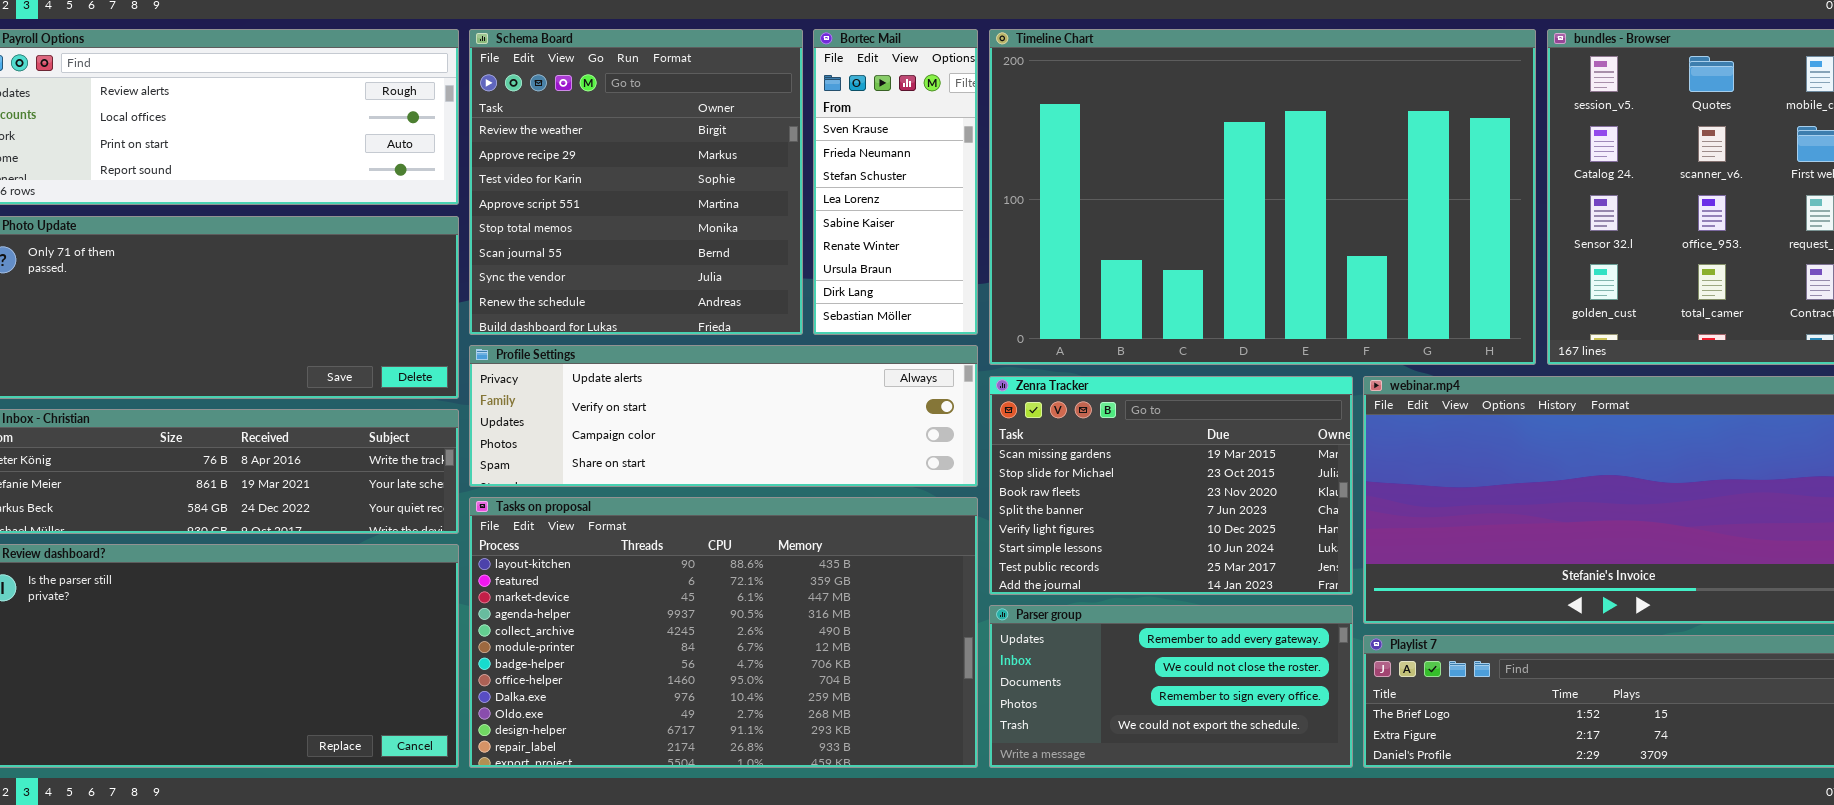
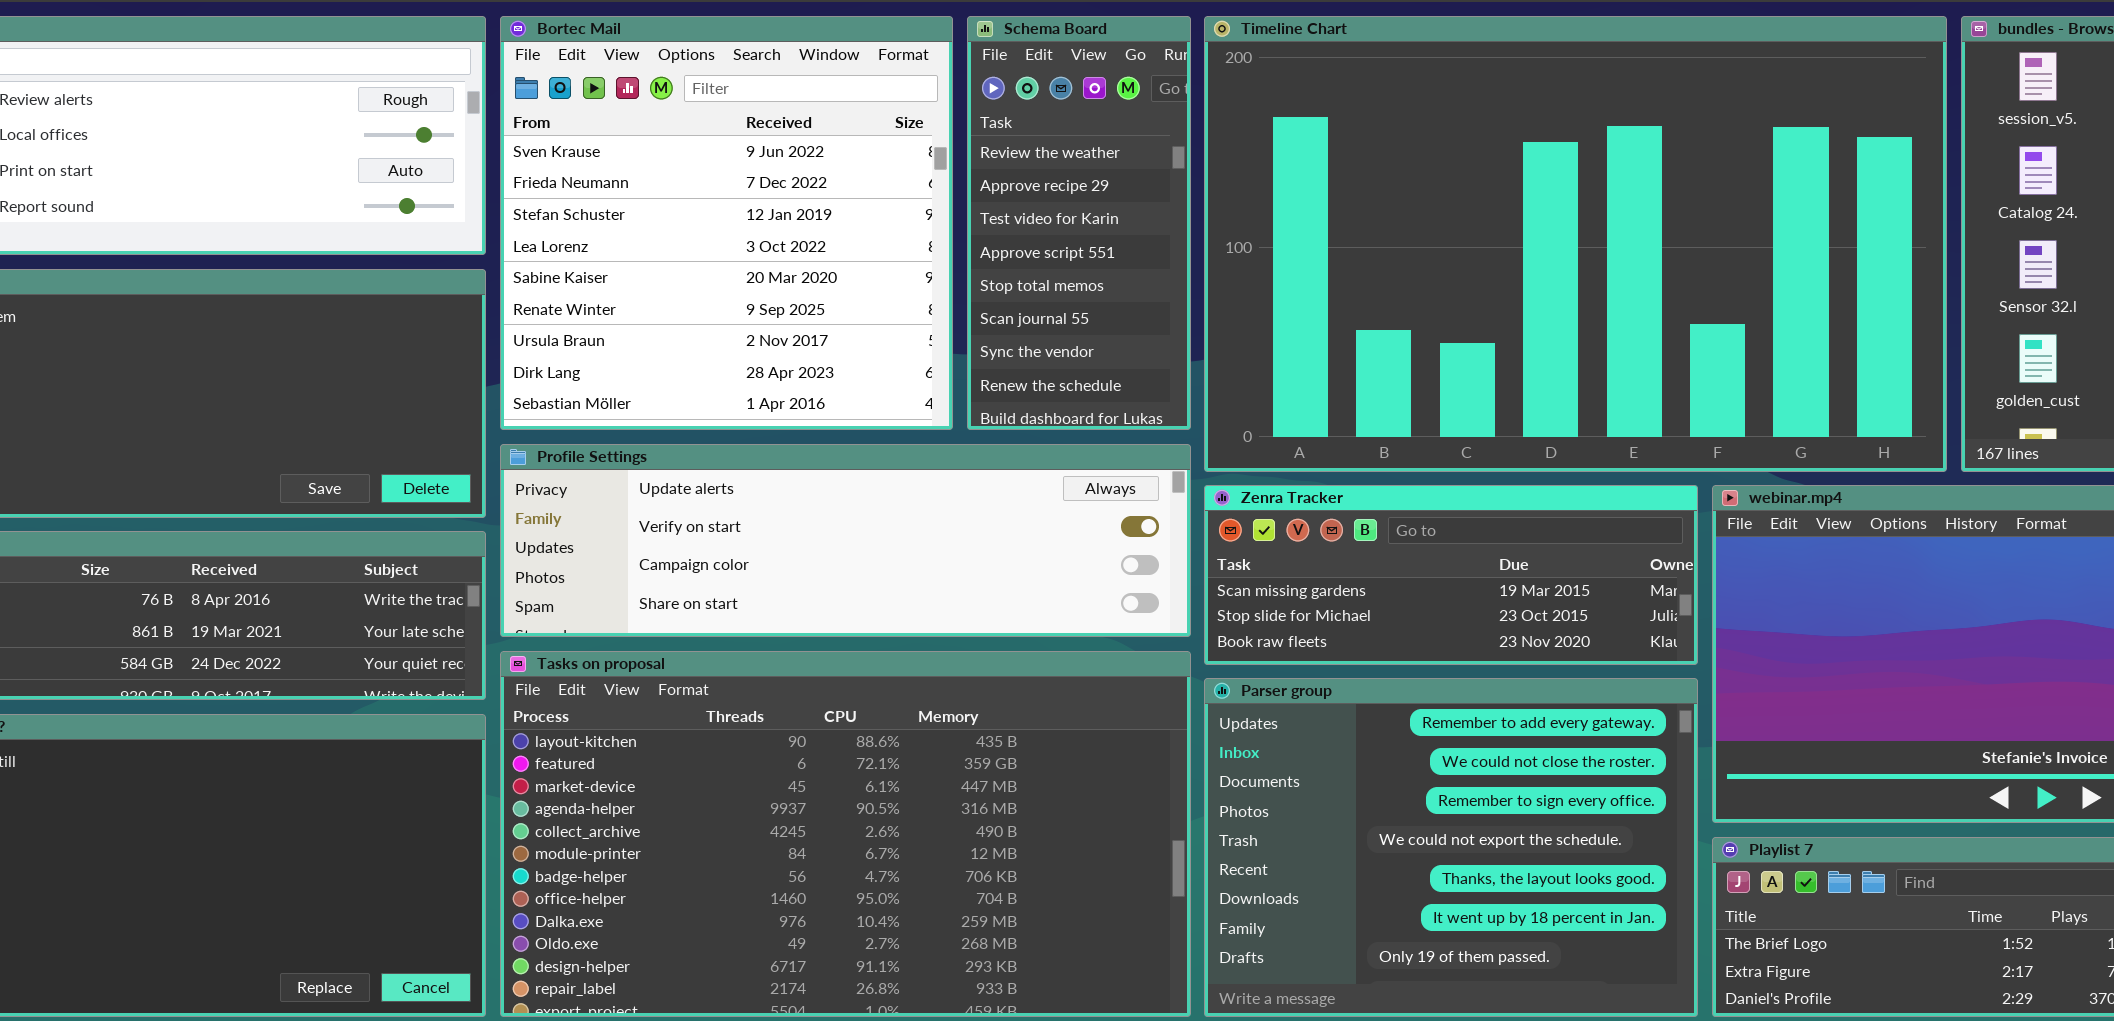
Schema Board: [469,29,803,335] -> [967,16,1191,430], moved, resized
Bortec Mail: [813,29,978,335] -> [500,16,953,430], moved, resized
Zenra Tracker: [989,376,1353,595] -> [1204,485,1698,665], resized
Parser group: [989,605,1353,768] -> [1204,678,1698,1017], resized

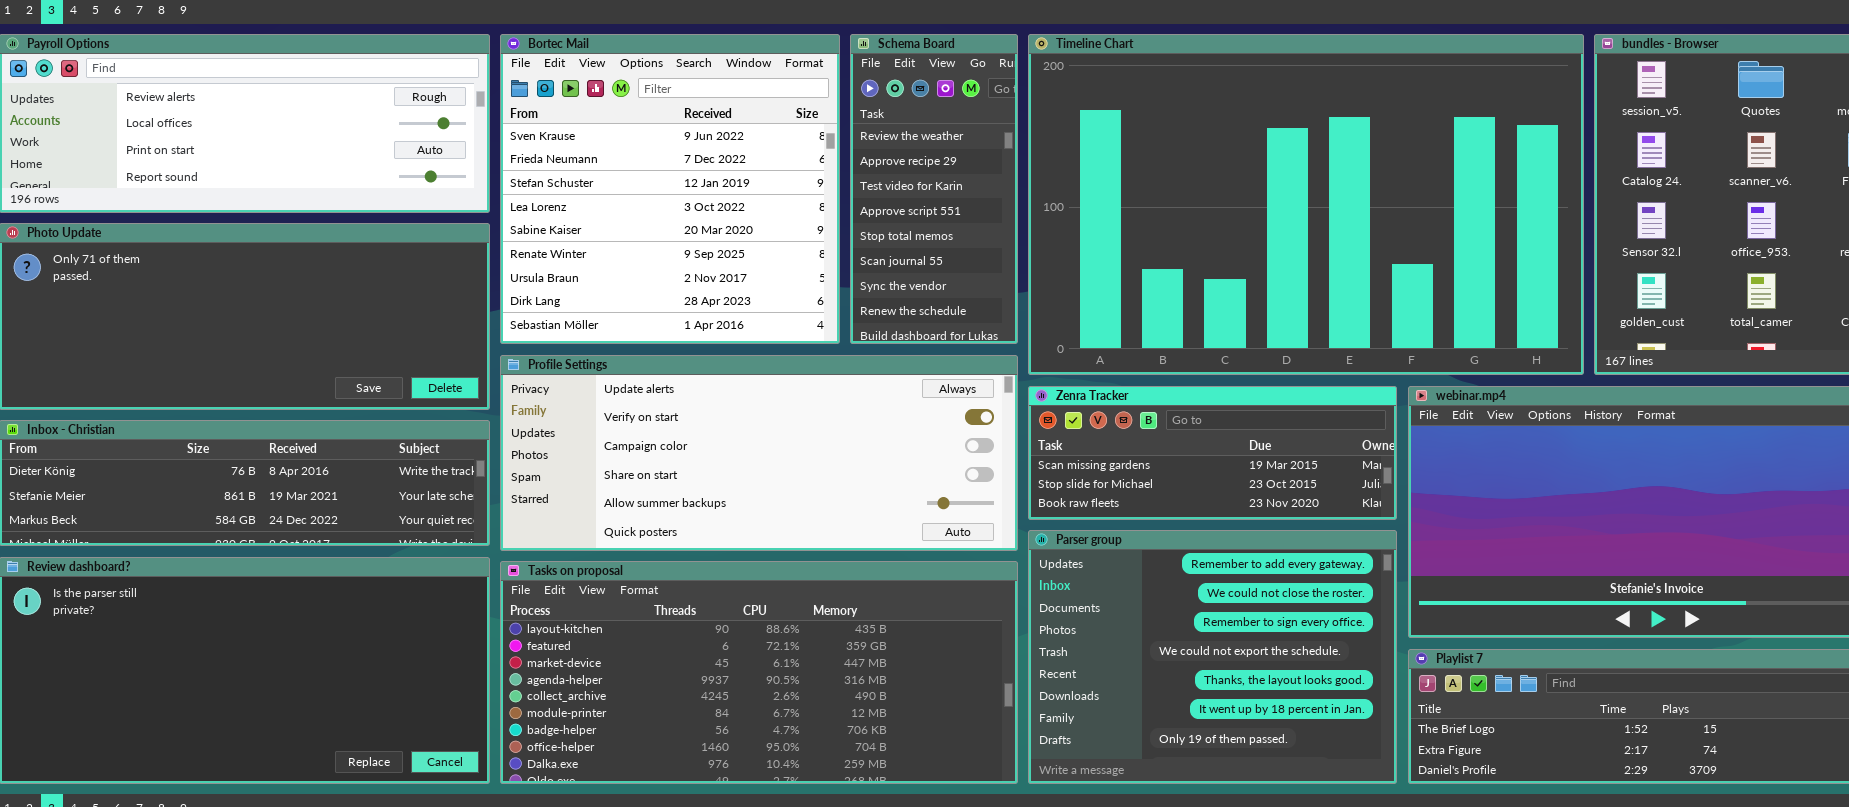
Profile Settings: [500,444,1191,637] -> [500,355,1018,551], resized
Tasks on proposal: [500,651,1191,1017] -> [500,561,1018,784], resized

